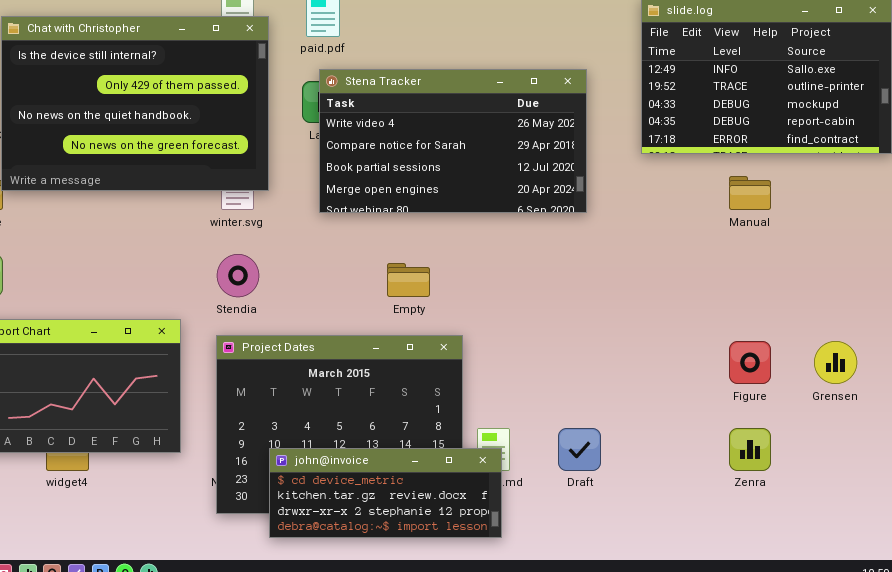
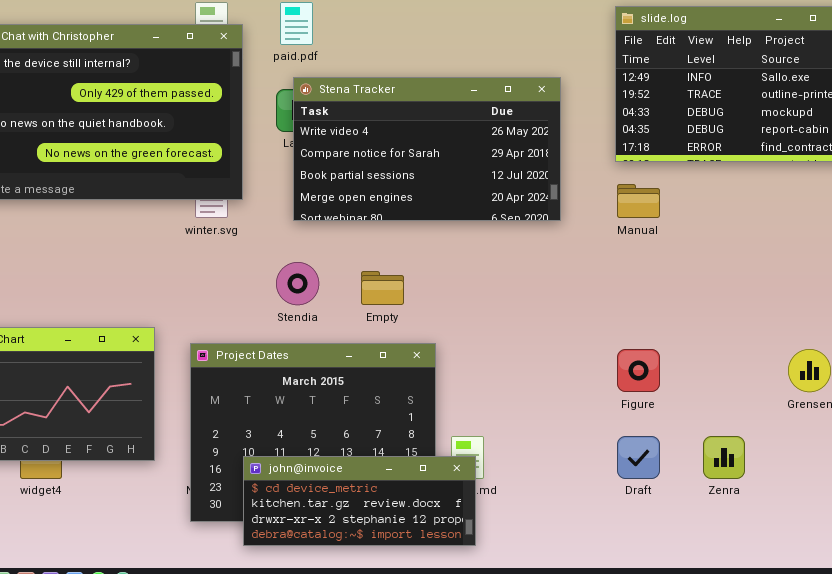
Manual: [729,176,771,210] -> [617,184,660,218], moved
Stendia: [217,254,259,297] -> [276,262,319,305], moved
Figure: [729,341,771,384] -> [617,349,660,392], moved
Draft: [558,428,601,471] -> [617,436,660,479], moved

